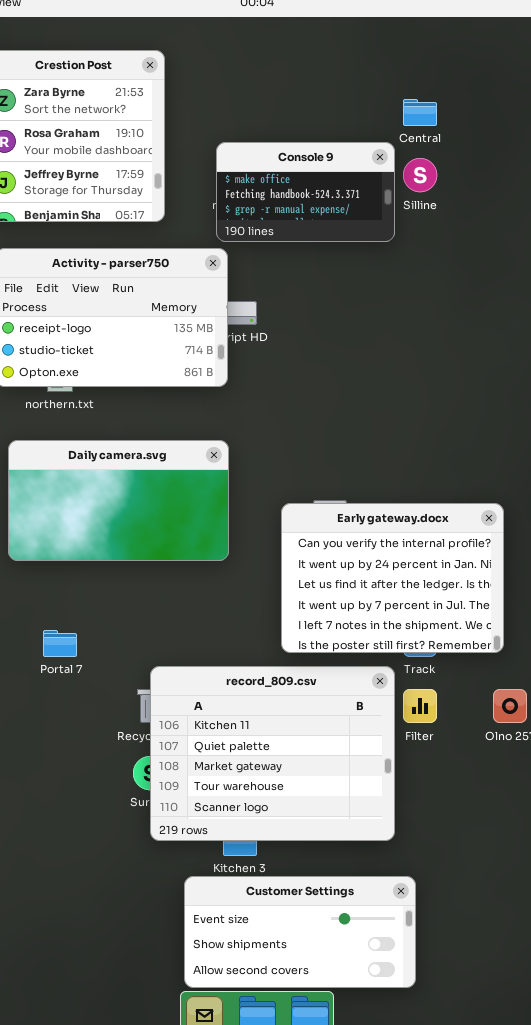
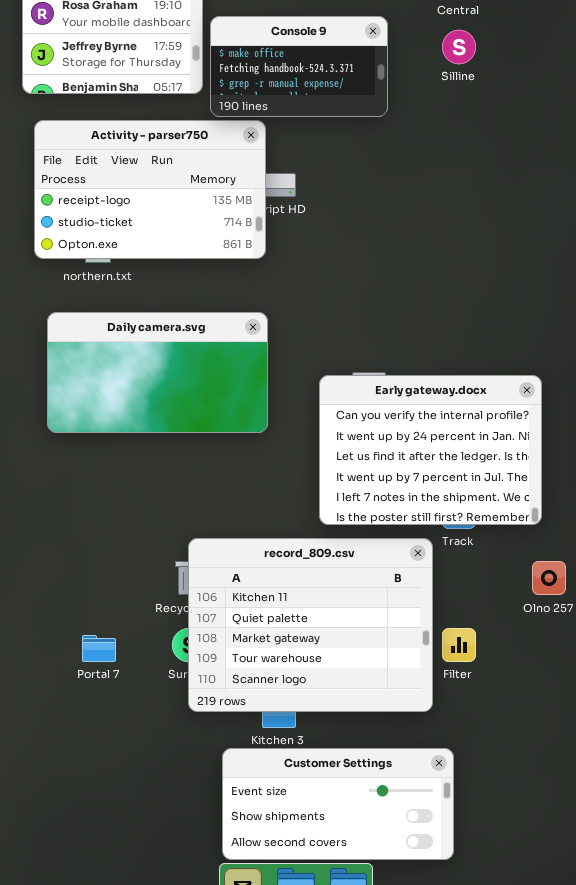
Console 9: [216,142,395,242] -> [210,16,388,117], moved
Portal 7: [43,630,77,657] -> [82,635,116,662], moved
Filter: [403,689,437,723] -> [442,628,476,662], moved

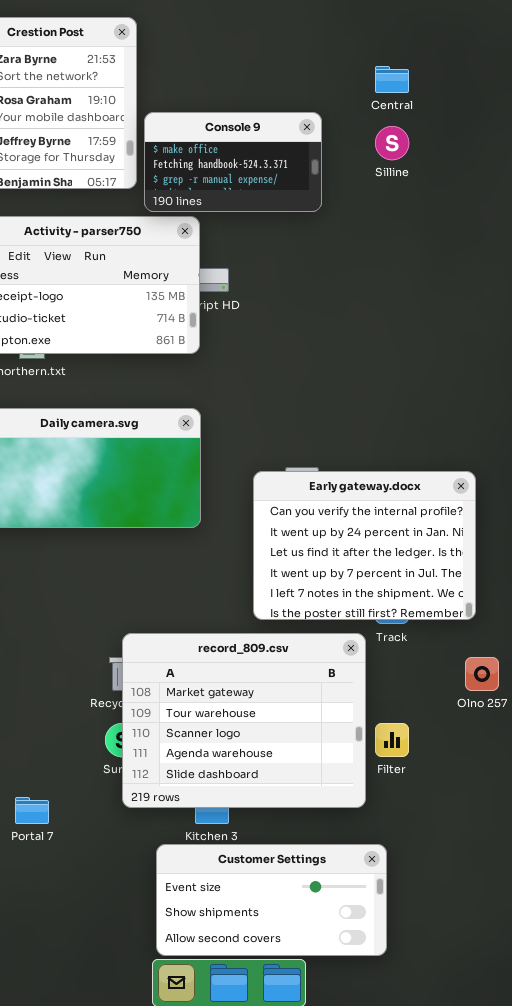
record_809.csv: [188,538,433,712] -> [122,633,366,808], scrolled down 2 rows
Portal 7: [82,635,116,662] -> [15,797,49,824], moved

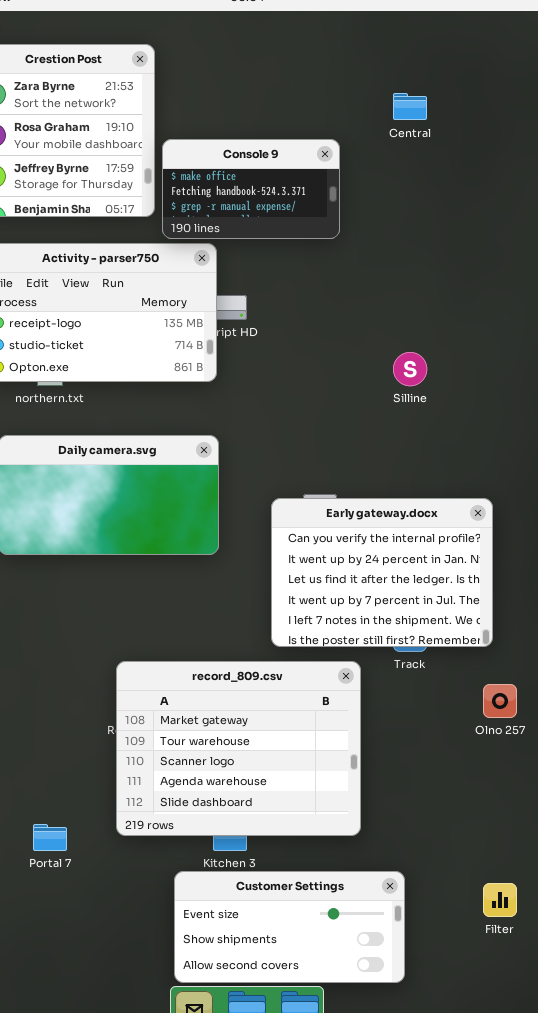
Silline: [375,126,409,160] -> [393,352,427,386], moved
record_809.csv: [122,633,366,808] -> [116,661,361,836], moved
Filter: [375,723,409,757] -> [483,883,517,917], moved

